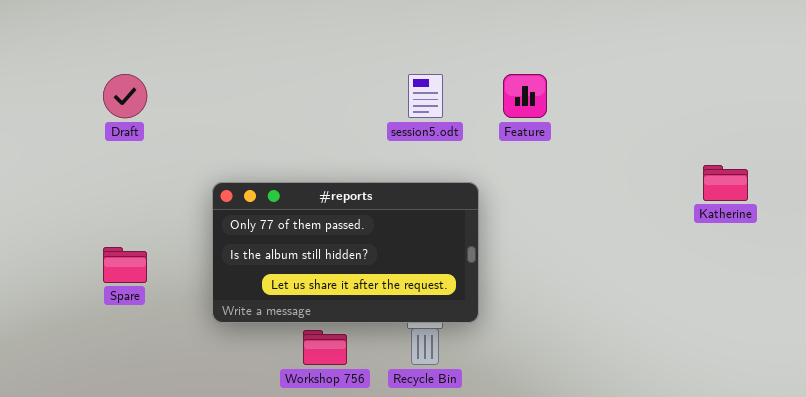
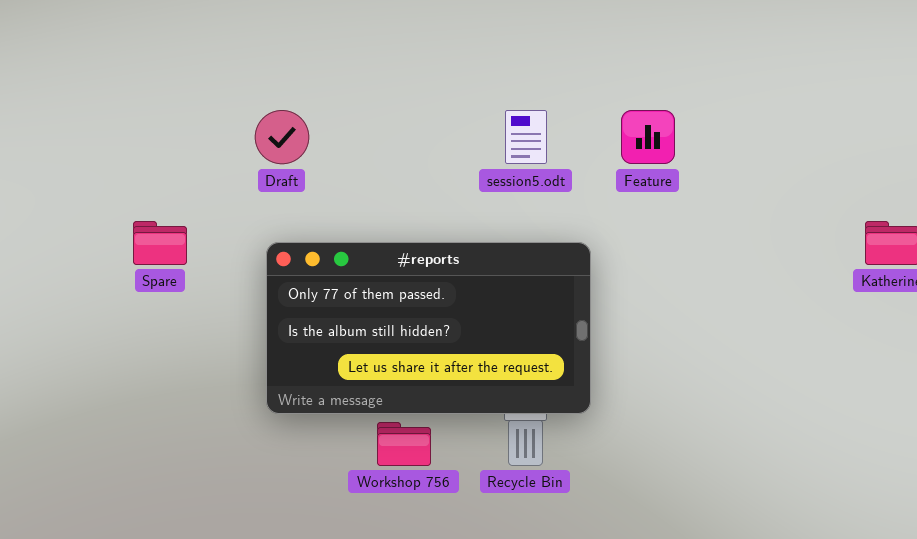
Draft: [103,74,147,118] -> [255,110,309,164], moved
Spare: [103,247,147,283] -> [133,221,187,265], moved

